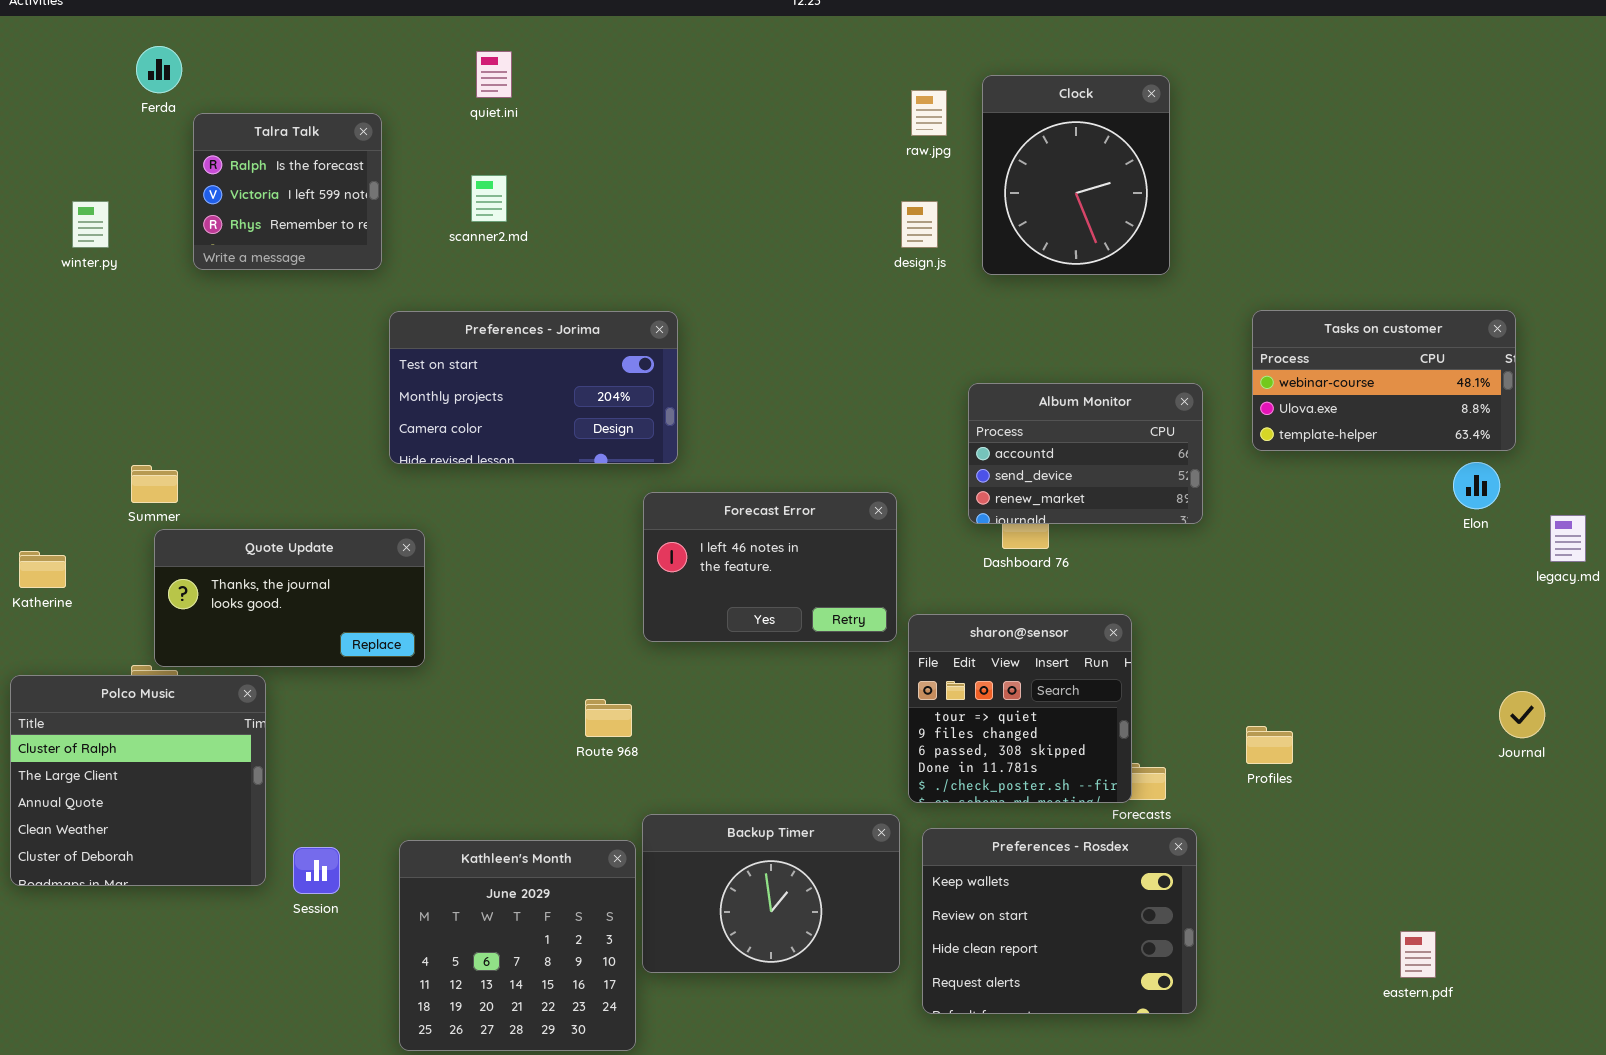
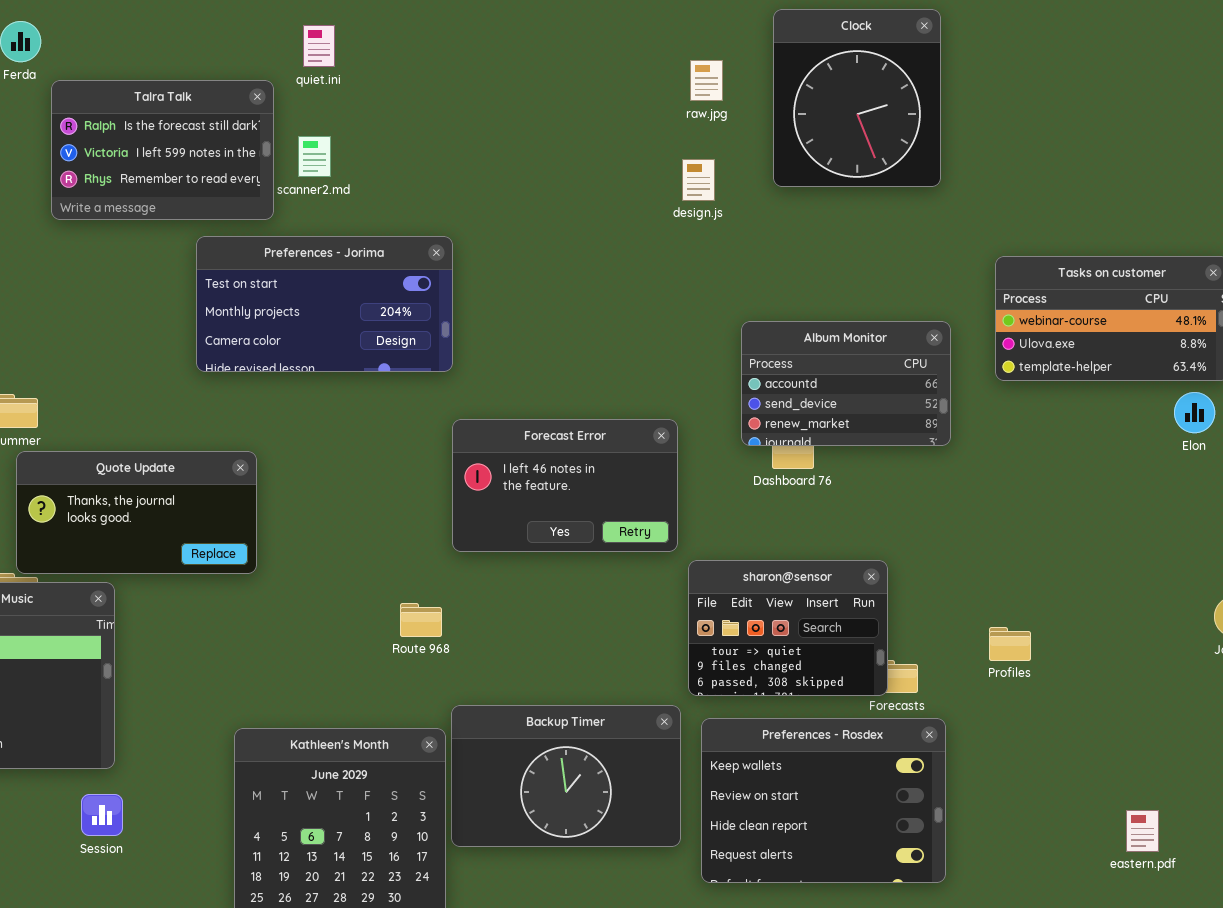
Clock: [982,75,1170,275] -> [773,9,941,187], moved
Talra Talk: [193,113,382,270] -> [51,80,274,220], resized
Preferences - Jorima: [389,311,678,464] -> [196,236,453,372], moved
sharon@sensor: [908,614,1132,803] -> [688,560,888,696], resized
Session: [293,847,340,894] -> [81,794,123,836], moved

